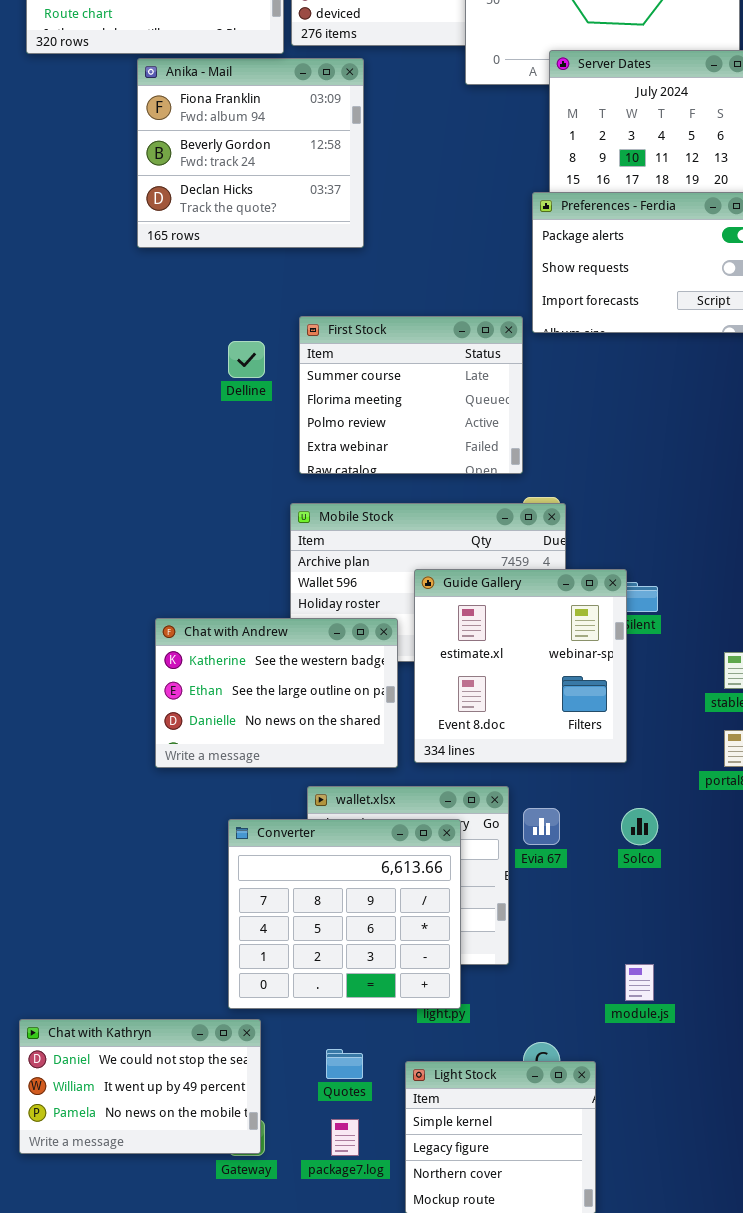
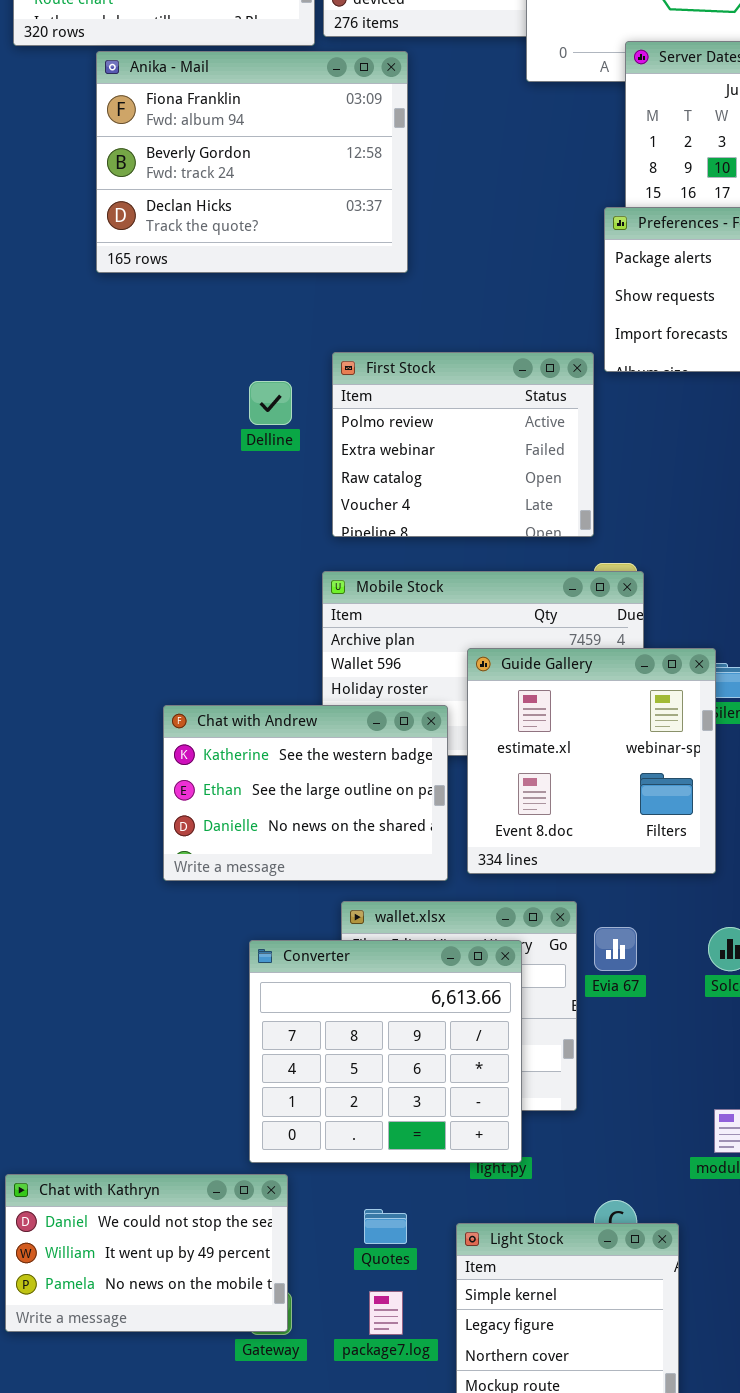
Anika - Mail: [137,58,364,248] -> [96,51,408,273], resized
First Stock: [299,316,523,474] -> [332,352,594,537], scrolled down 2 rows

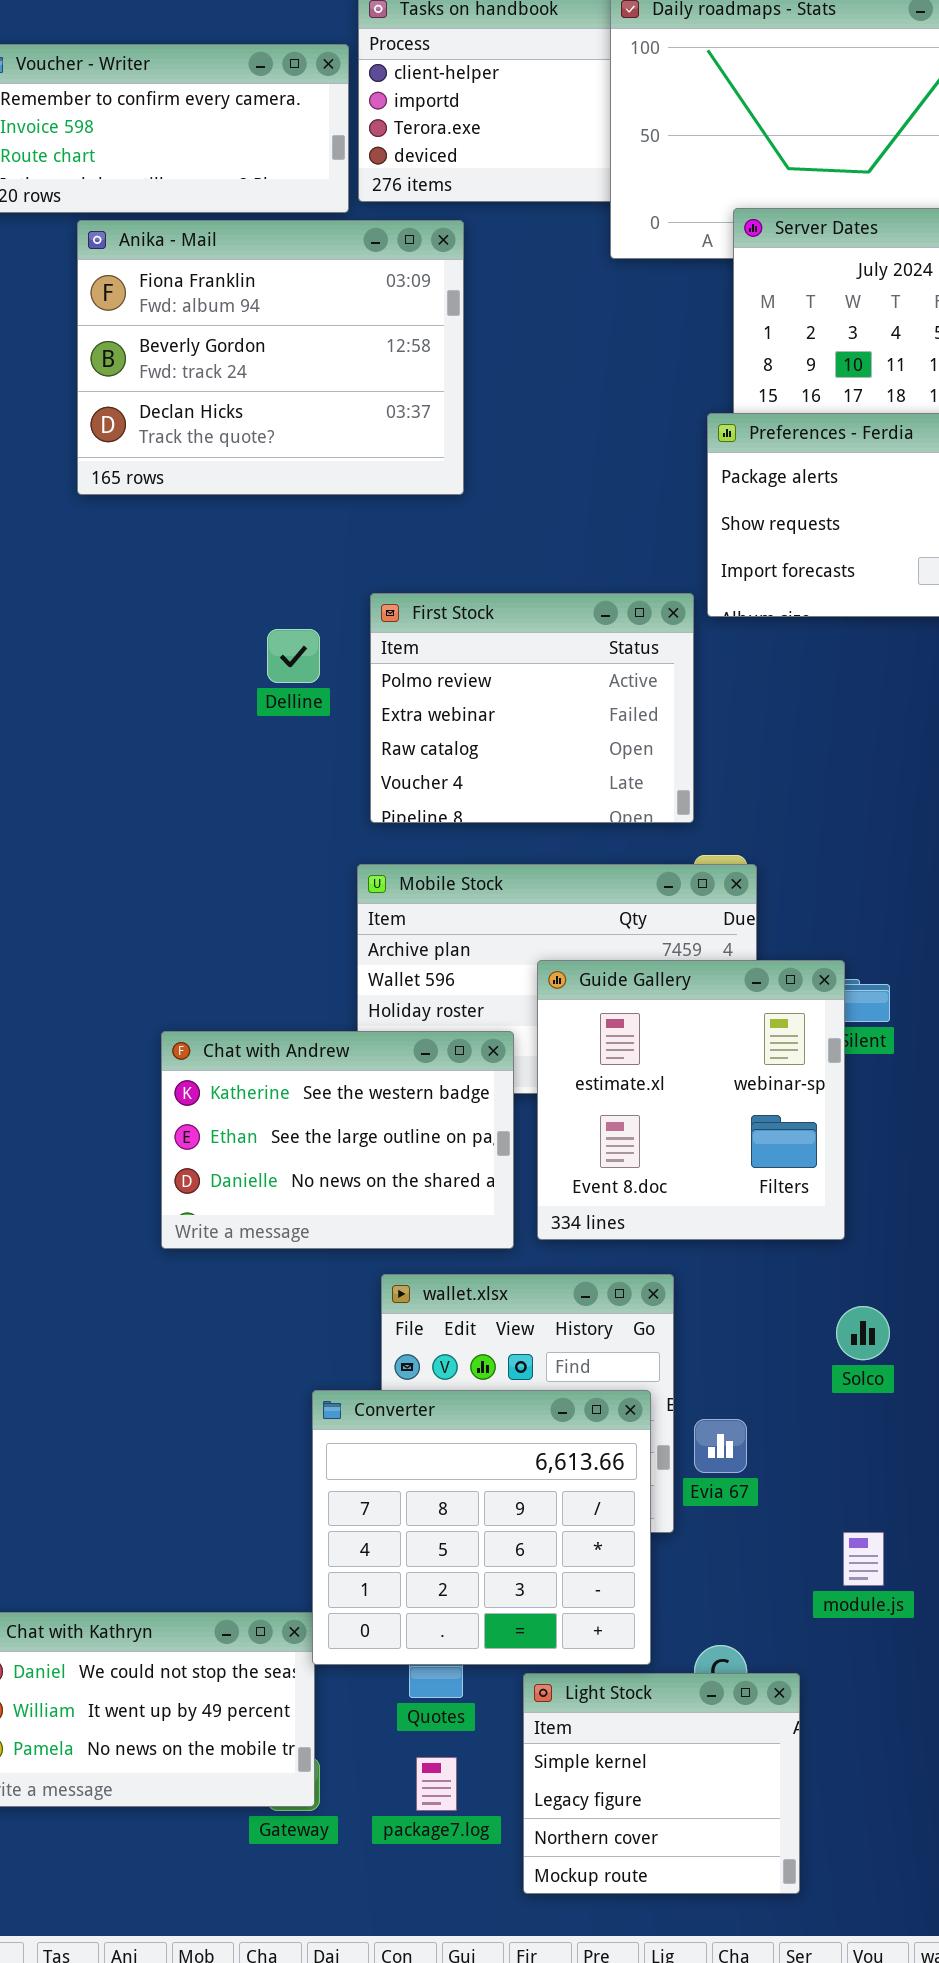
Evia 67: [594,927,637,971] -> [694,1419,747,1473], moved
Converter: [249,940,522,1163] -> [312,1390,651,1665], moved

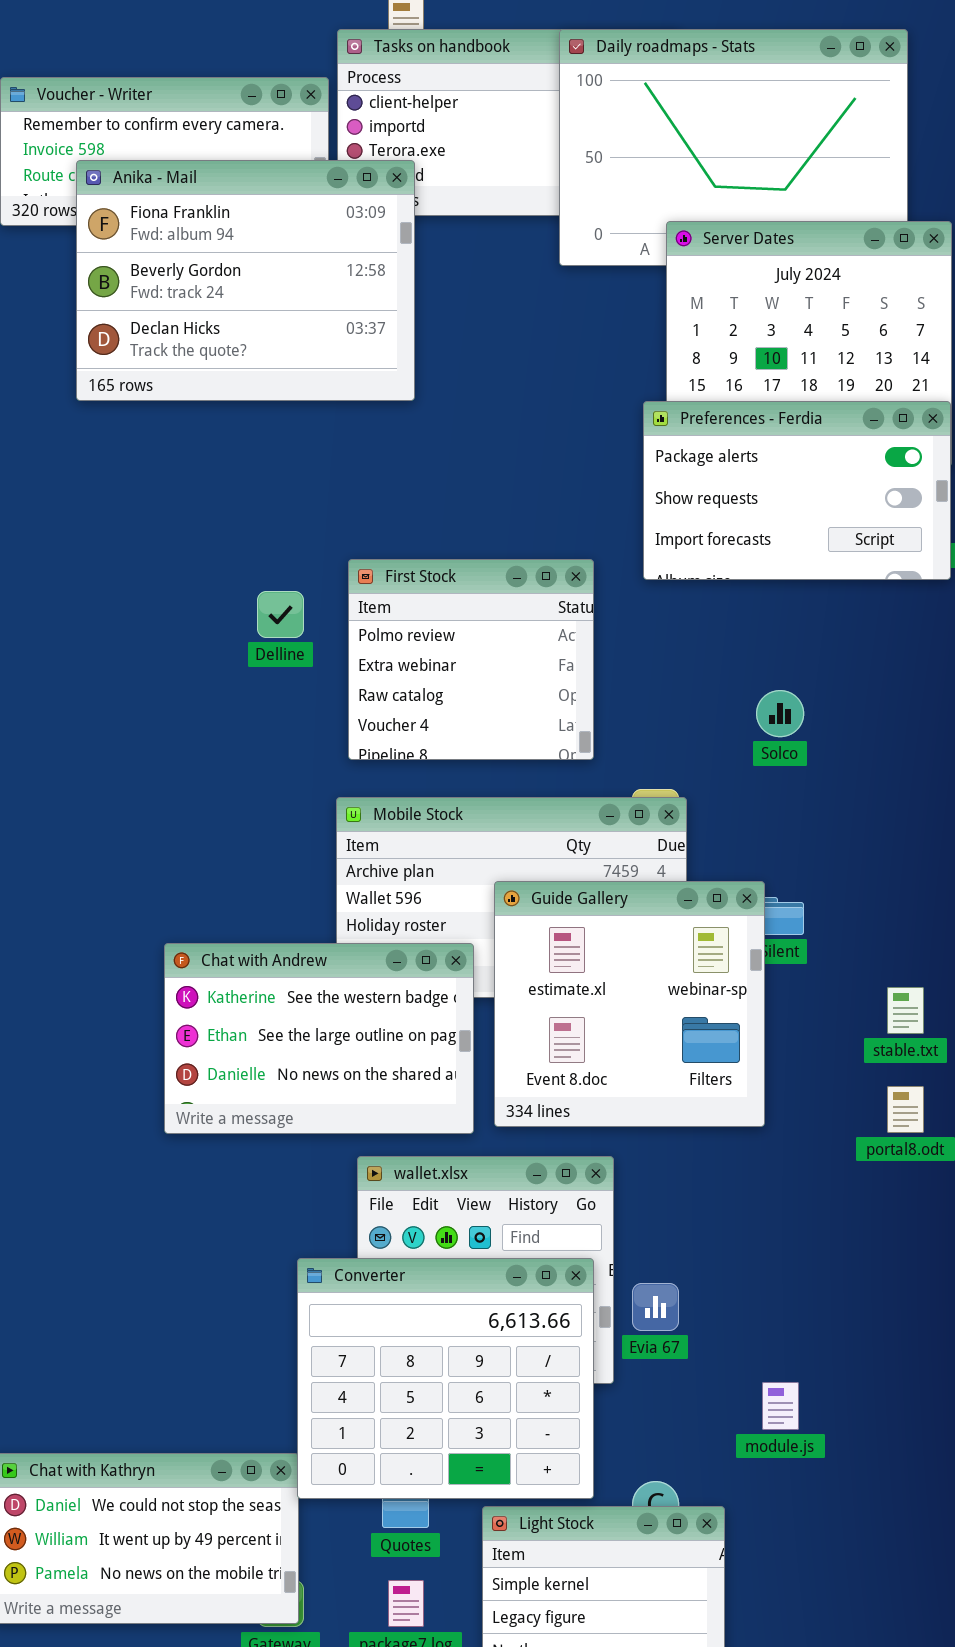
Anika - Mail: [77,220,464,495] -> [76,160,415,401], moved
First Stock: [370,593,694,823] -> [348,559,594,760], resized
Solco: [836,1306,890,1360] -> [756,690,804,737], moved

